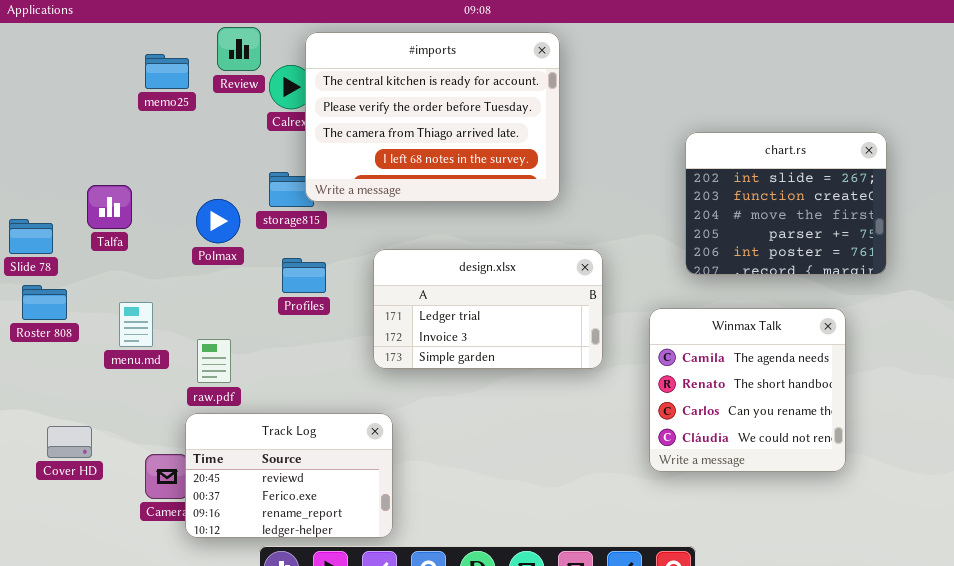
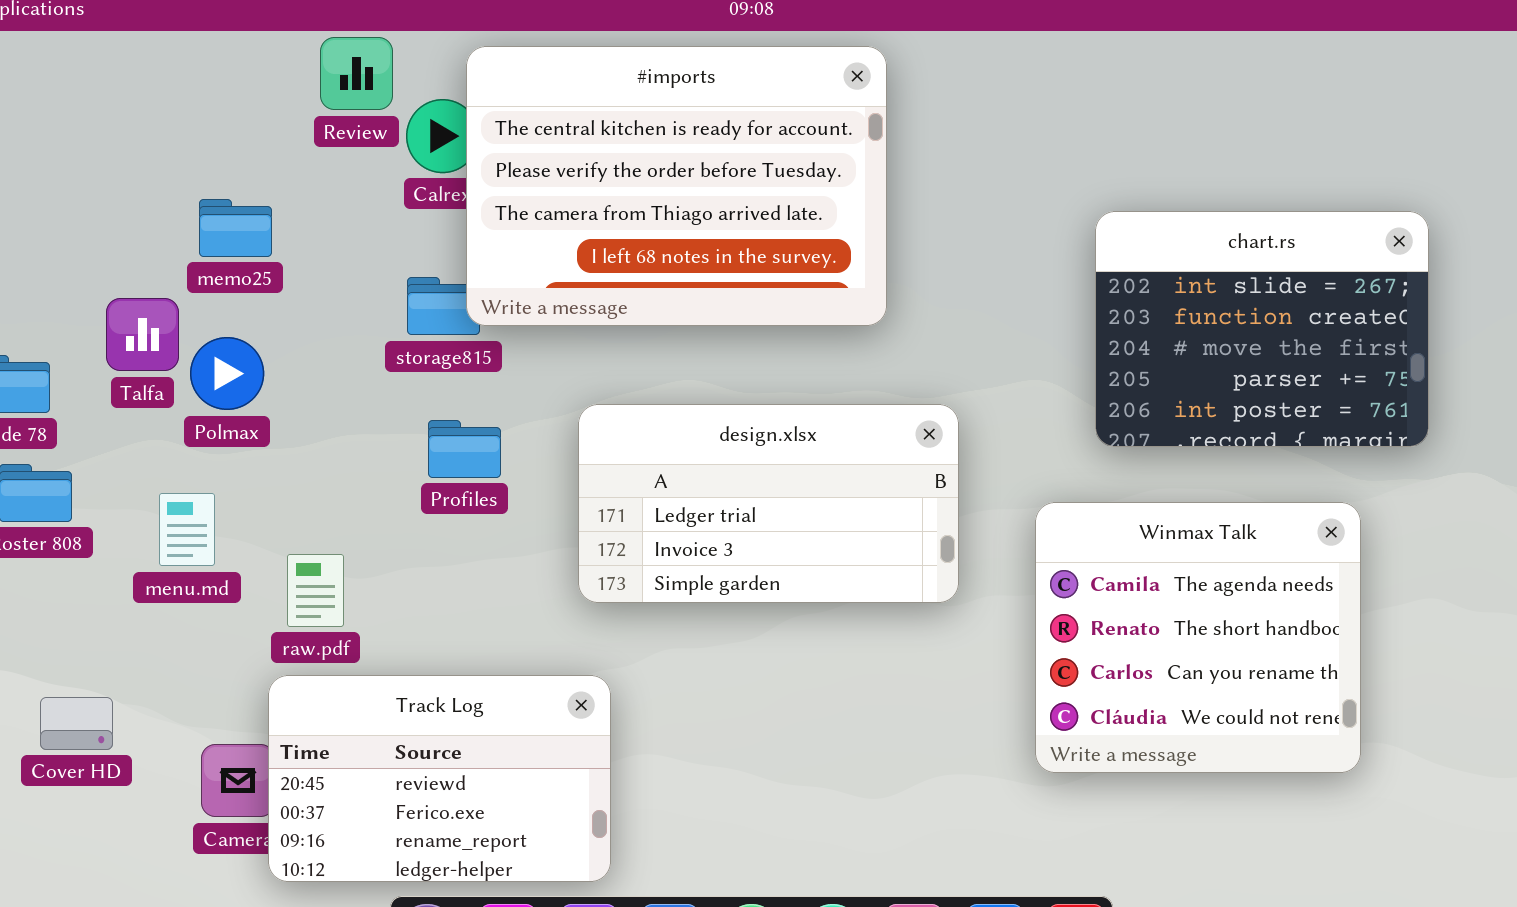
memo25: [145,54,189,89] -> [199,199,272,257], moved
Polmax: [196,199,240,243] -> [190,337,264,410], moved

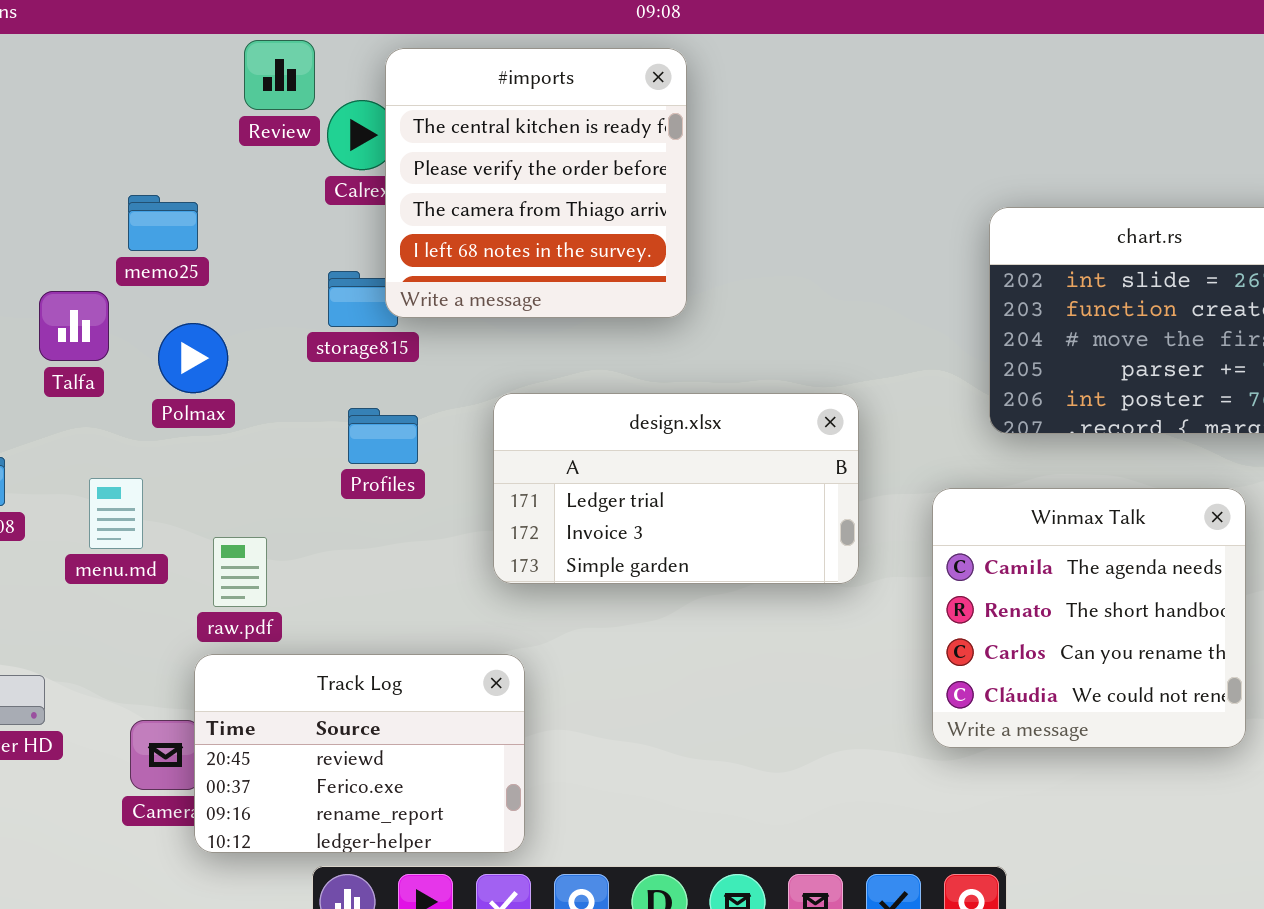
#imports: [466,46,887,326] -> [385,48,687,318], resized
Polmax: [190,337,264,410] -> [158,323,228,393], moved

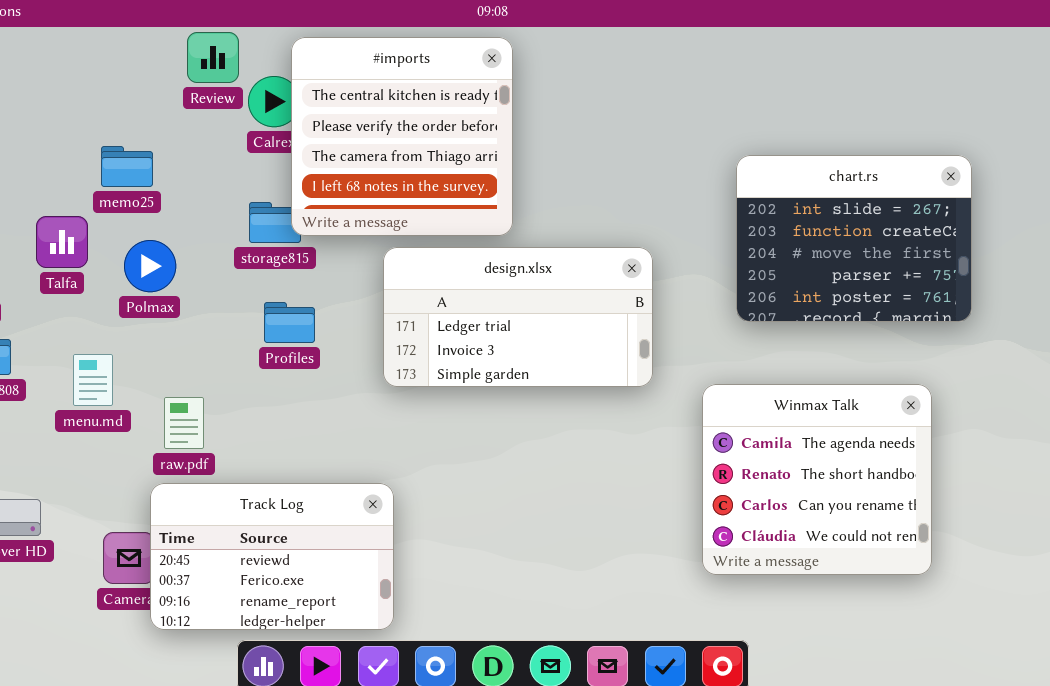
design.xlsx: [493,393,859,584] -> [383,247,653,387], moved
Winmax Talk: [932,488,1246,748] -> [702,384,932,575], moved

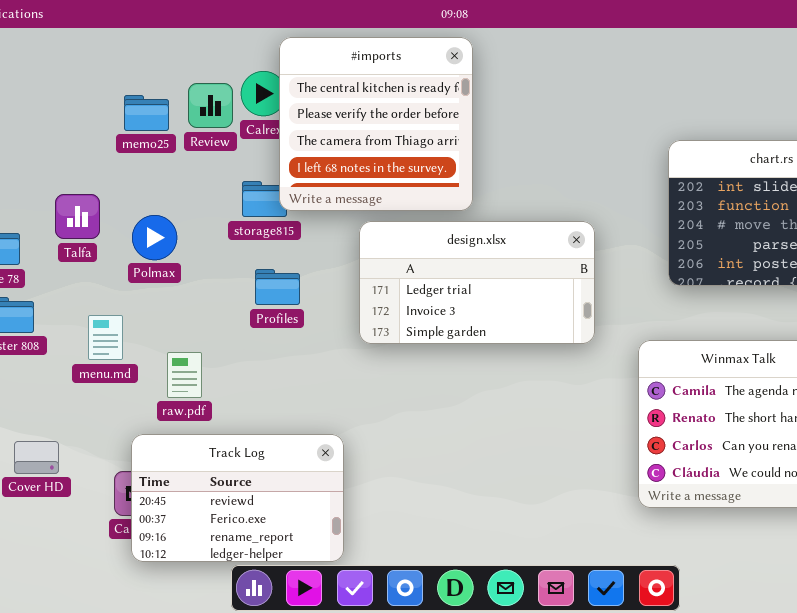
Review: [187,32,239,83] -> [188,83,233,128], moved
memo25: [101,146,153,187] -> [124,95,169,131], moved
Track Log: [150,483,394,630] -> [131,434,344,562], moved

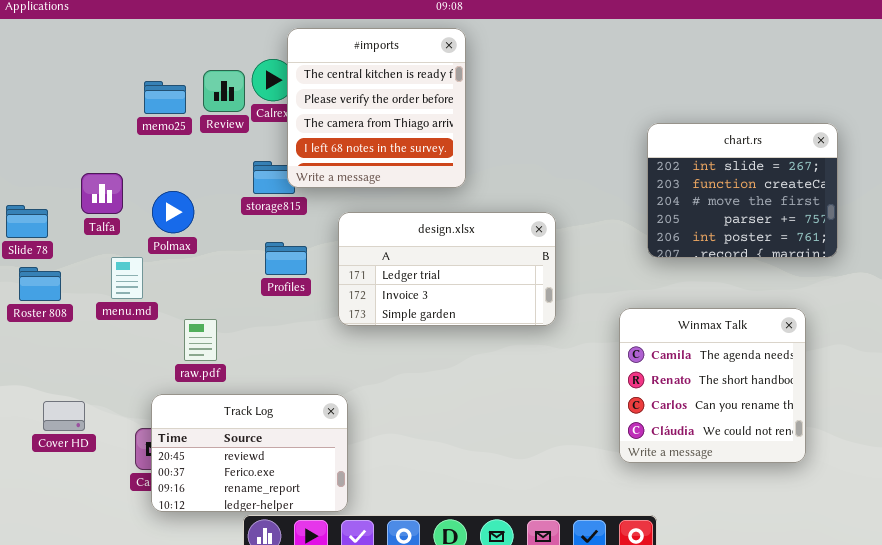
design.xlsx: [359,221,595,344] -> [338,212,556,326], moved
menu.md: [88,315,123,360] -> [111,257,143,299], moved

